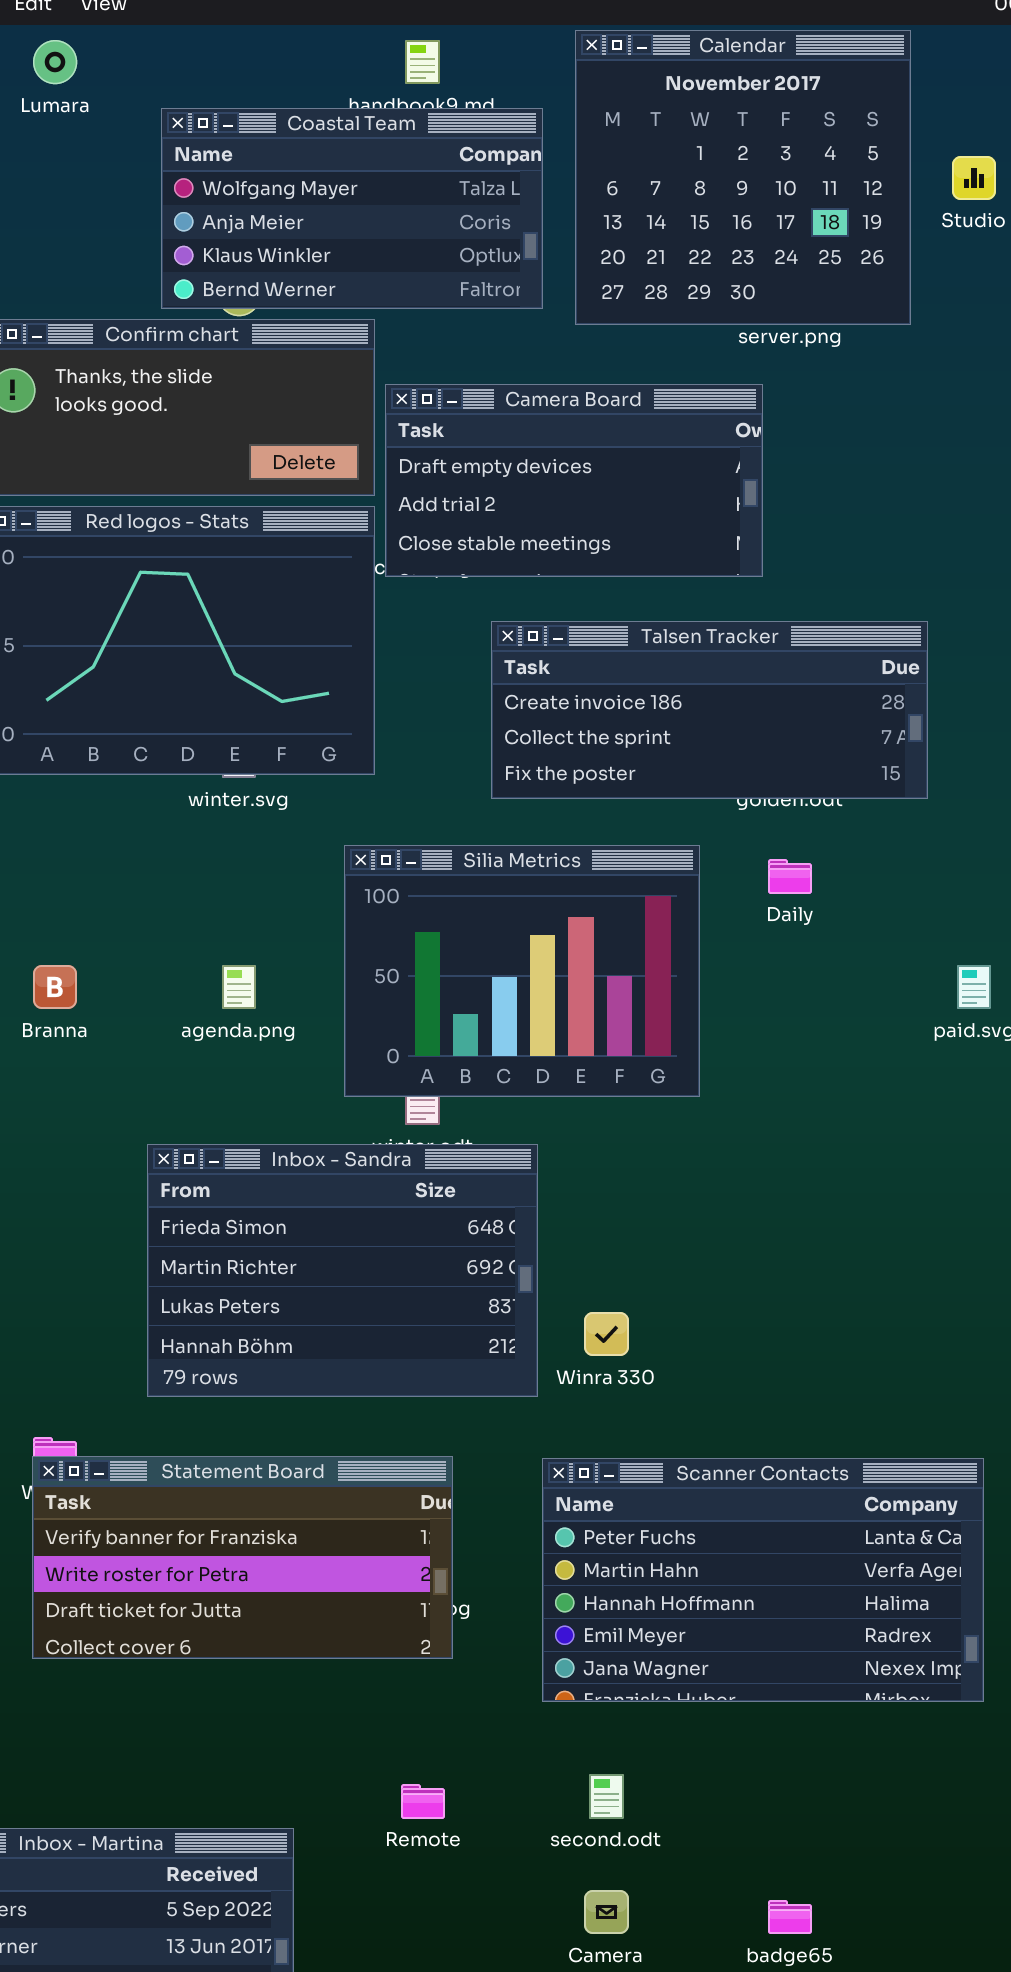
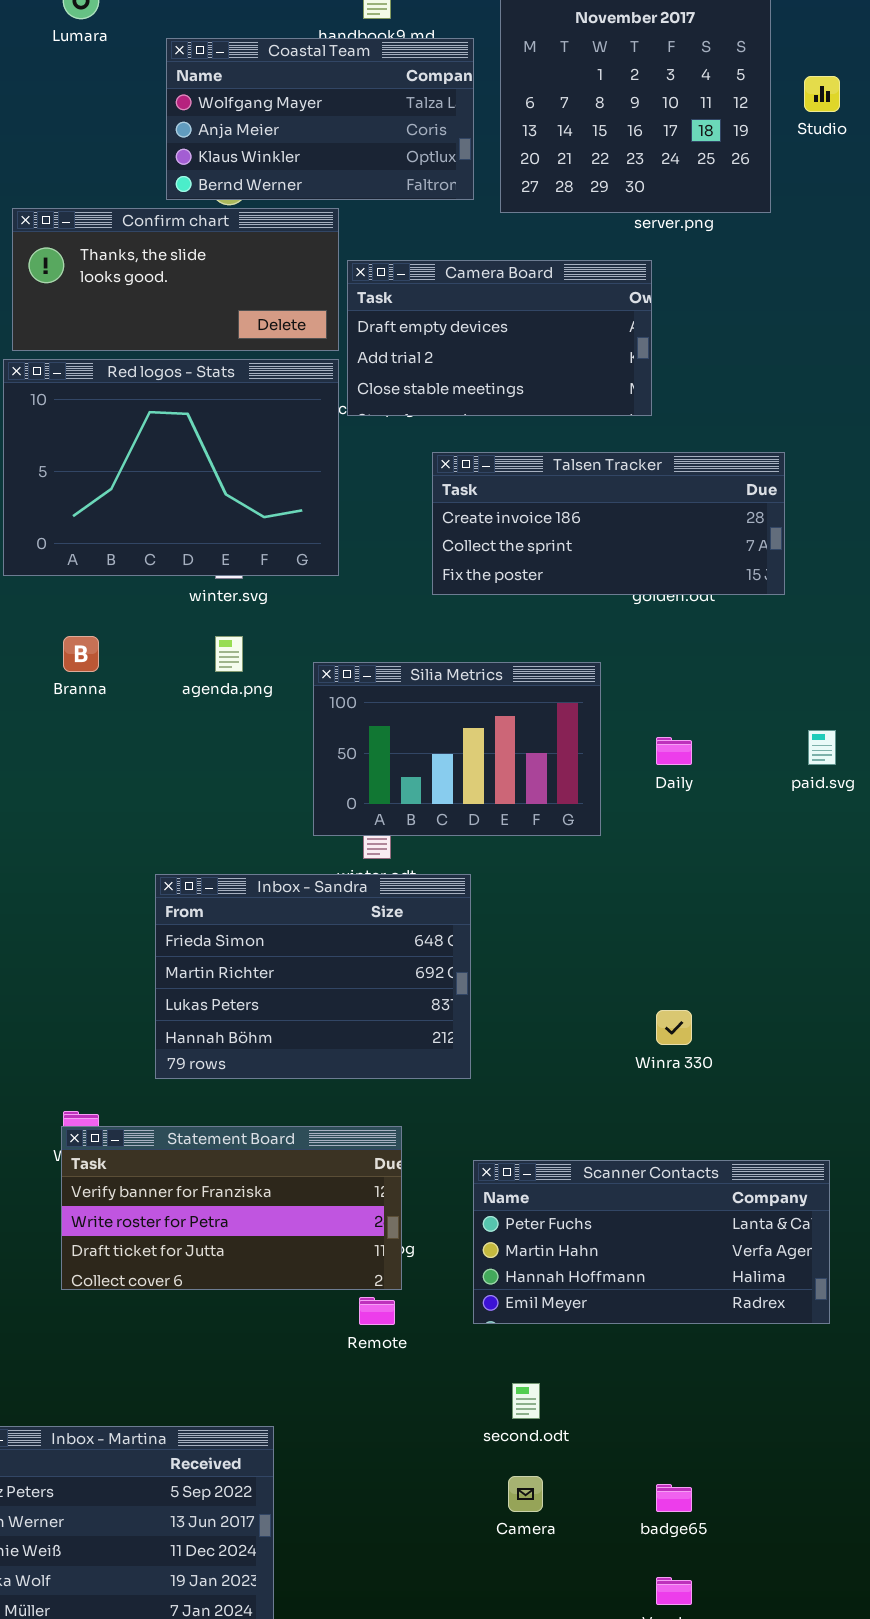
Silia Metrics: [344,845,700,1097] -> [313,662,601,836], resized
Daily: [768,859,812,894] -> [656,737,692,765], moved
Branna: [33,965,77,1009] -> [63,636,99,672], moved
agenda.png: [222,965,256,1009] -> [215,636,243,672], moved
Winra 330: [584,1312,629,1356] -> [656,1010,692,1045], moved
Scanner Contacts: [542,1458,984,1702] -> [473,1160,830,1324], resized
Remote: [401,1784,445,1819] -> [359,1297,395,1325], moved

